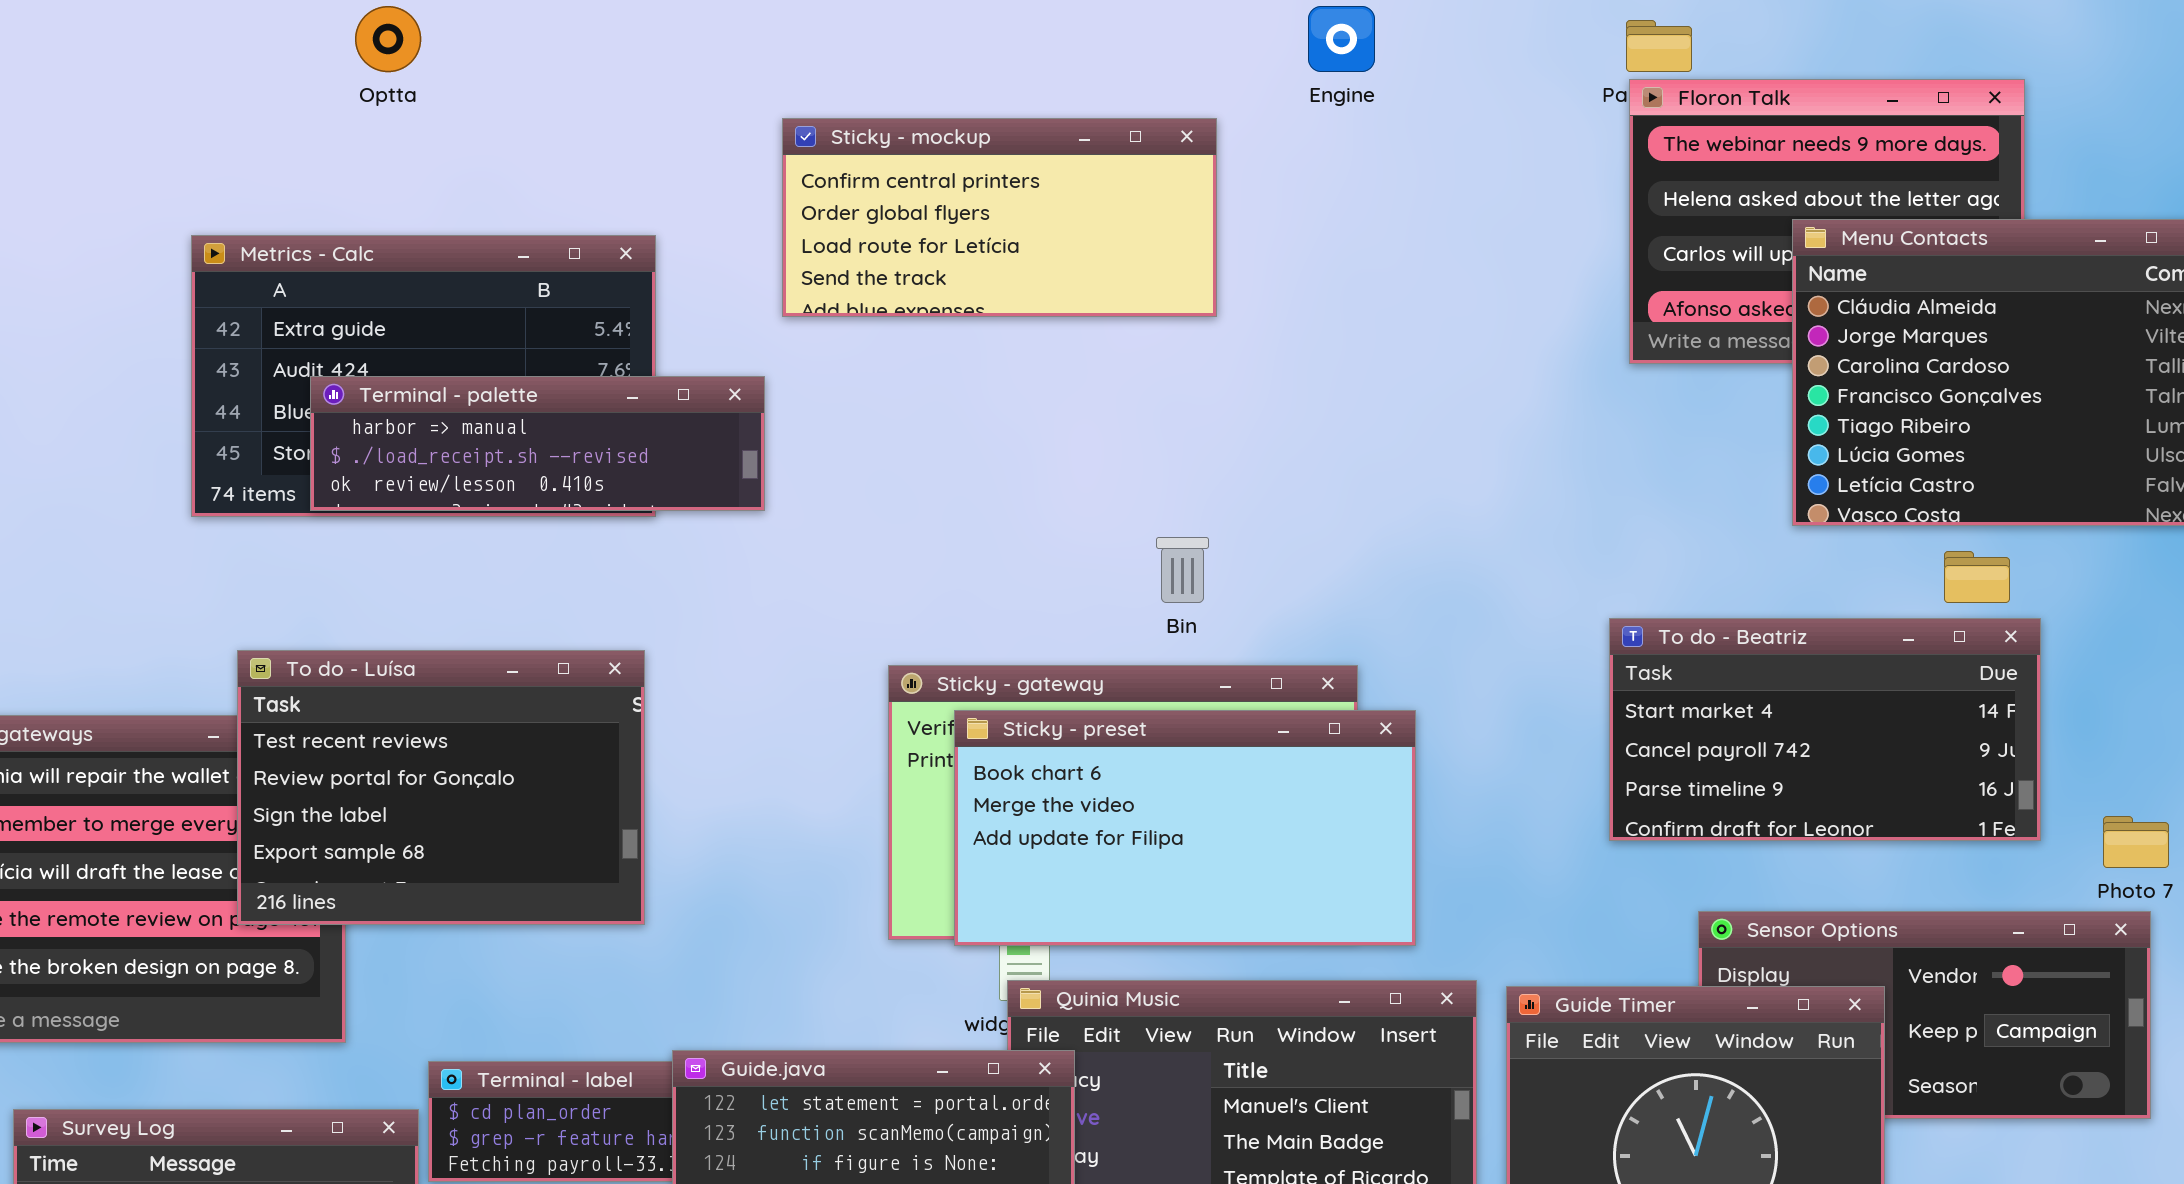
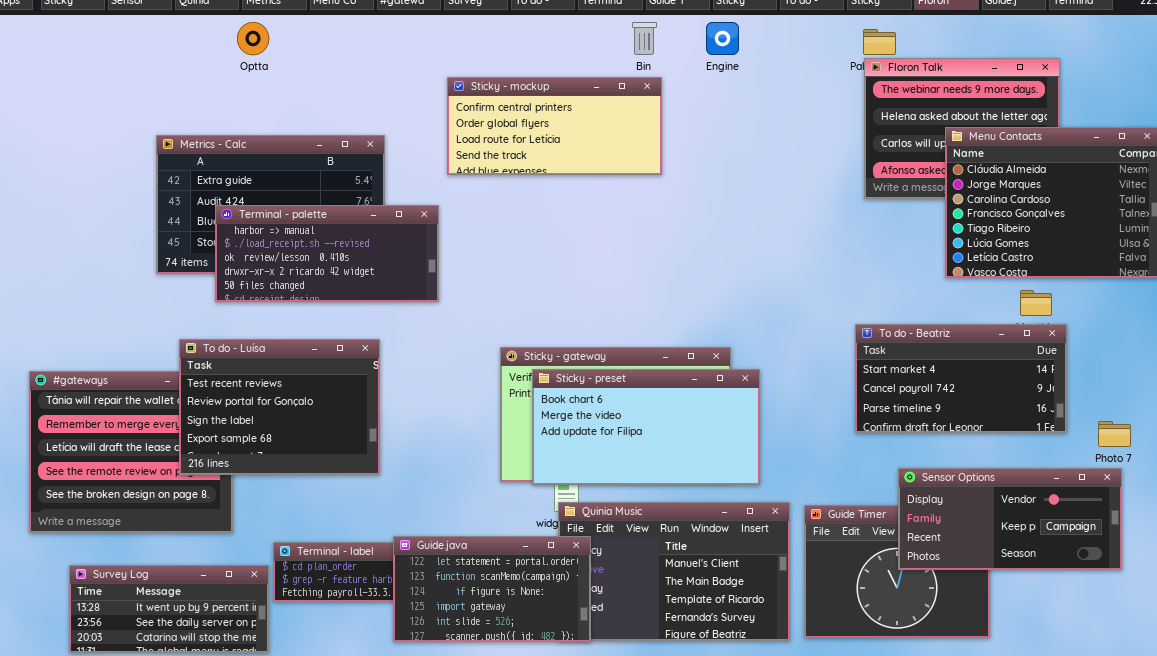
Terminal - palette: [310,376,765,511] -> [215,205,439,302], resized
Bin: [1156,537,1209,603] -> [632,22,657,55], moved
Sensor Options: [1698,911,2151,1119] -> [898,468,1122,570], raised

